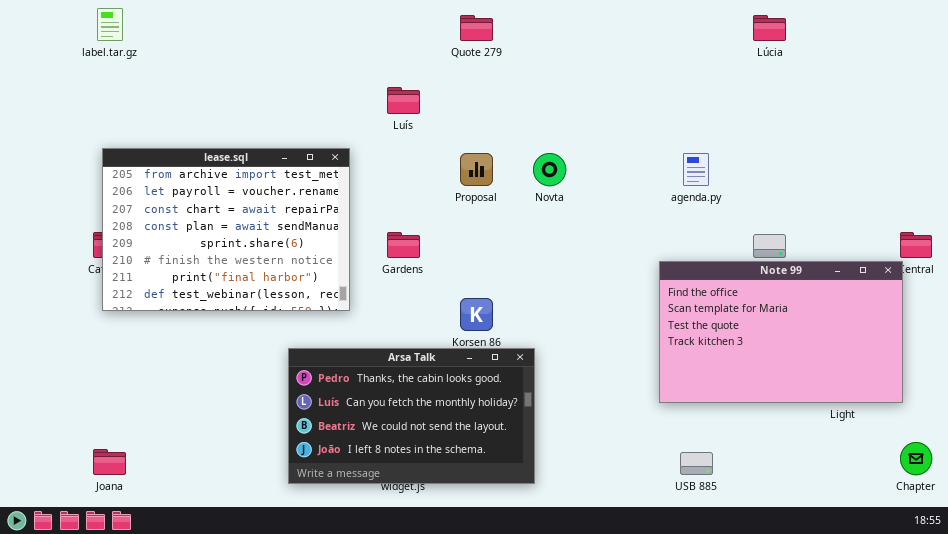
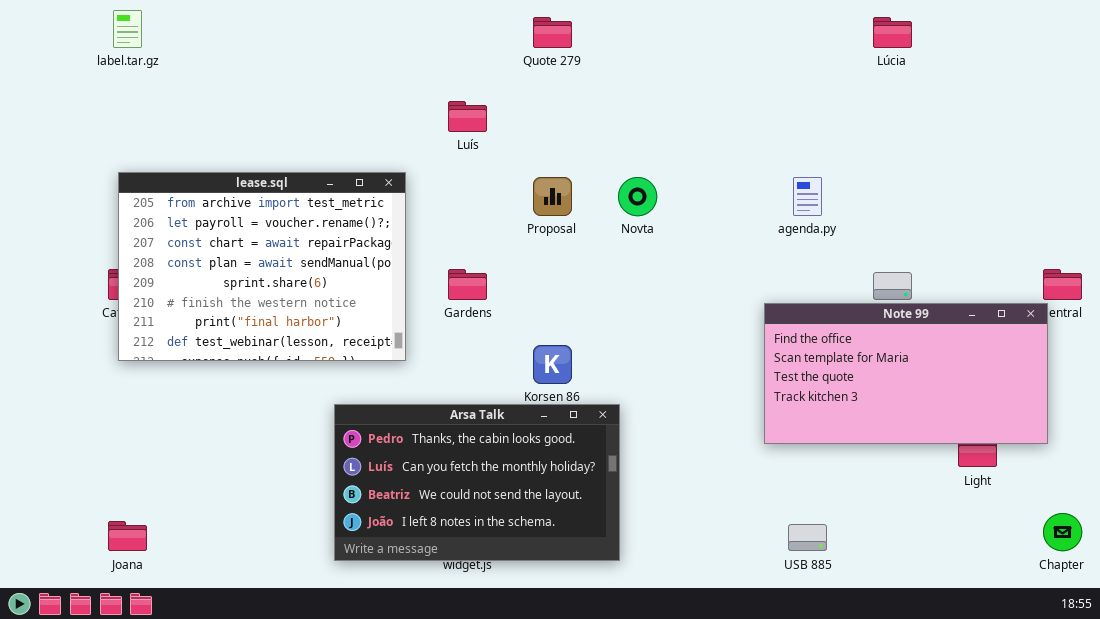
Note 99: [659,261,903,403] -> [764,303,1048,444], resized

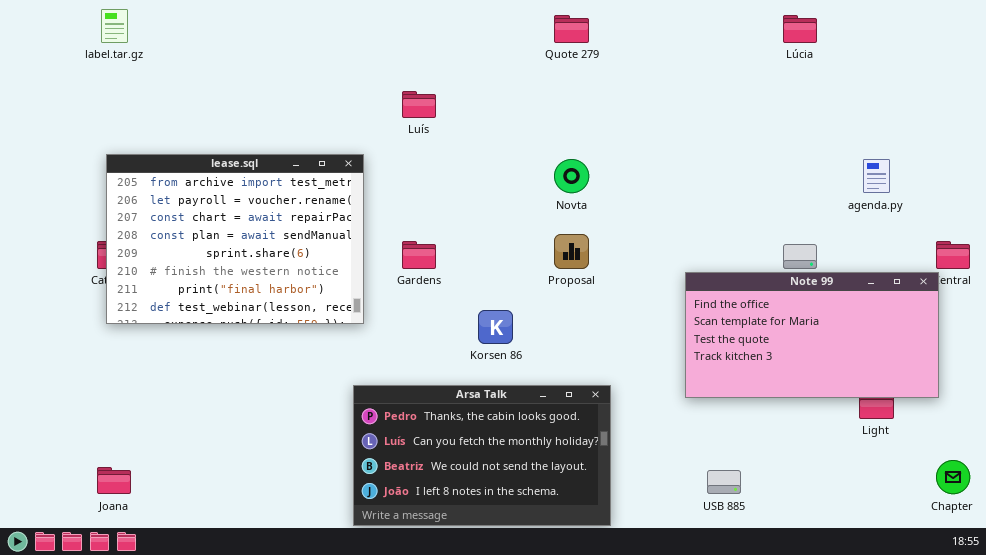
Quote 279: [533,17,572,48] -> [554,15,589,43], moved
Proposal: [533,177,572,216] -> [554,234,589,269], moved
agenda.py: [793,177,822,216] -> [863,159,890,193], moved
Arsa Talk: [334,404,620,561] -> [353,385,611,526], moved

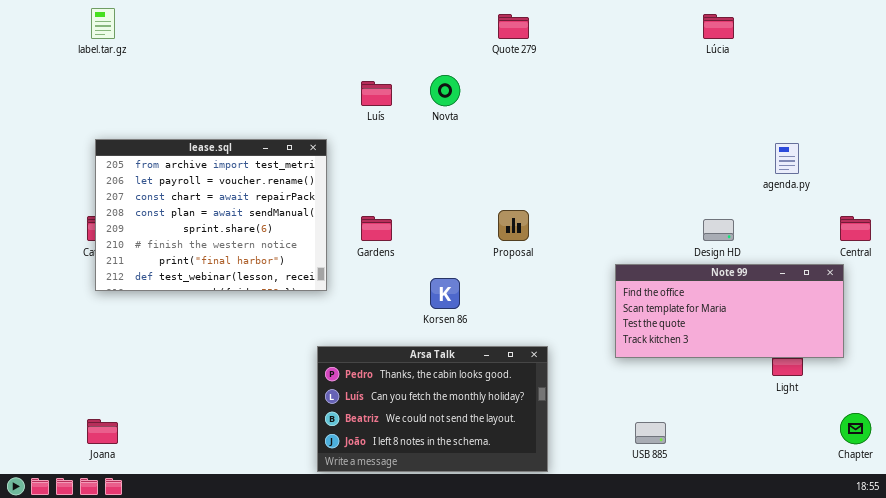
Novta: [554,159,589,193] -> [430,75,460,106], moved
Note 99: [685,272,939,398] -> [615,264,844,358], resized

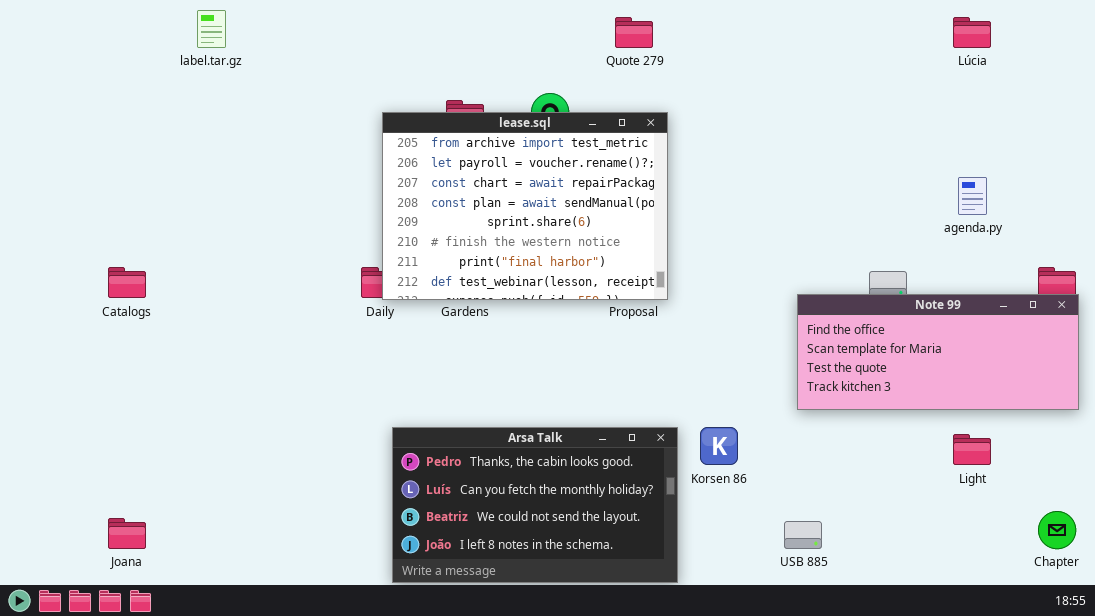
label.tar.gz: [91,8,115,39] -> [197,10,226,48], moved
Lúcia: [703,14,734,39] -> [953,17,991,48], moved
lease.sql: [95,139,327,291] -> [382,112,668,300], moved
Note 99: [615,264,844,358] -> [797,294,1079,410], moved
Korsen 86: [430,278,460,309] -> [700,427,738,465], moved

